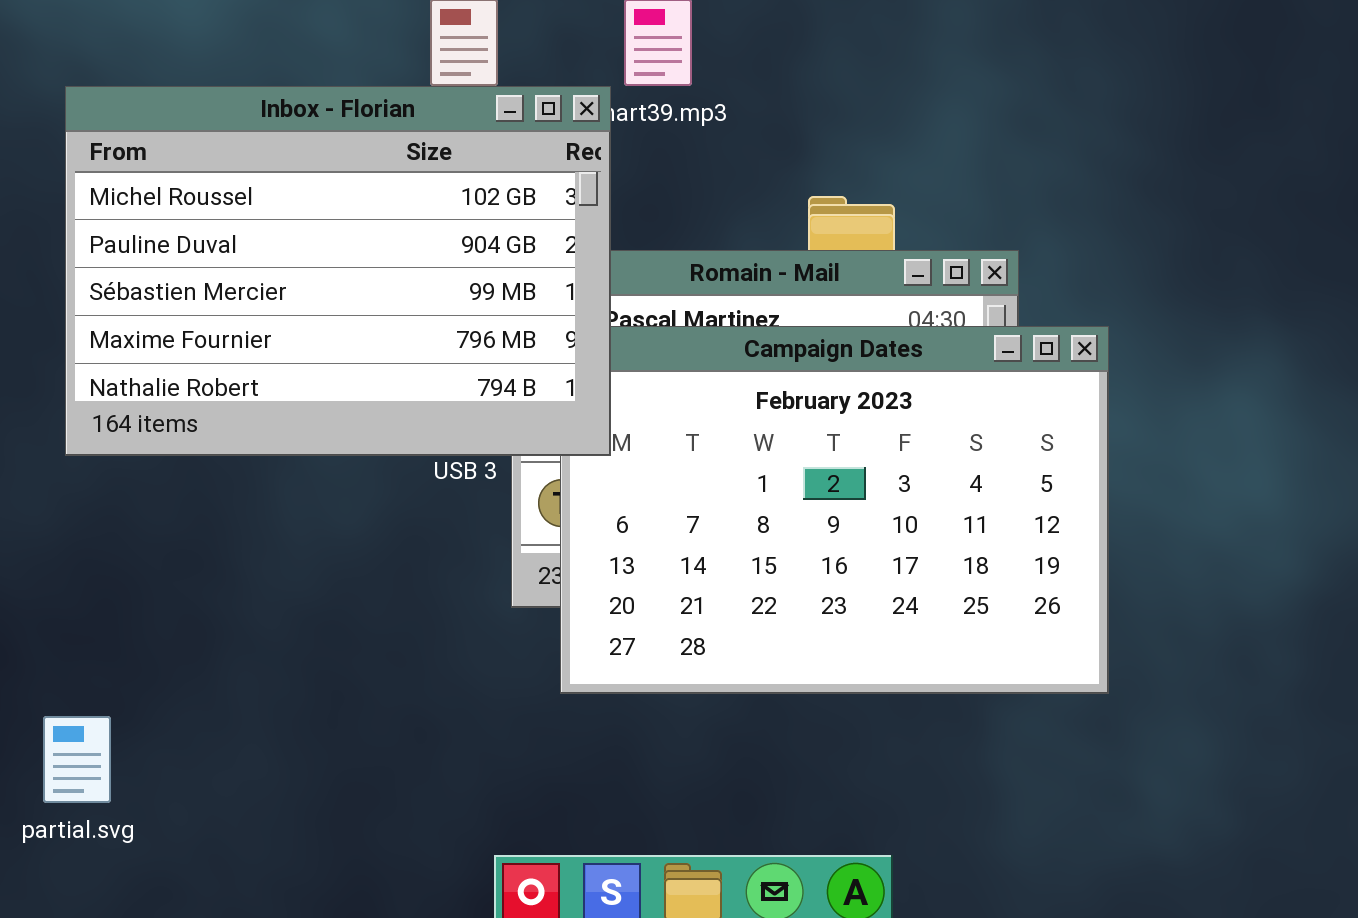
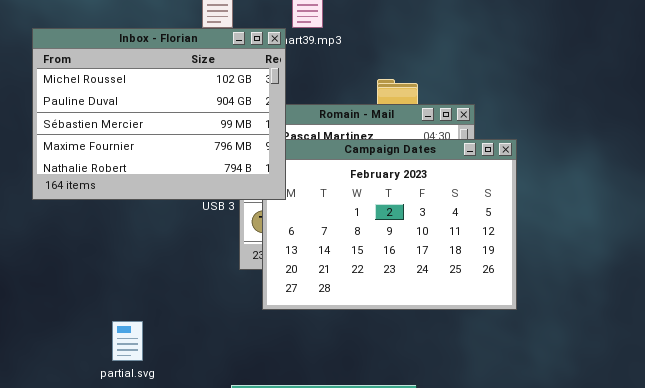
partial.svg: [43,716,111,803] -> [112,321,143,361], moved

